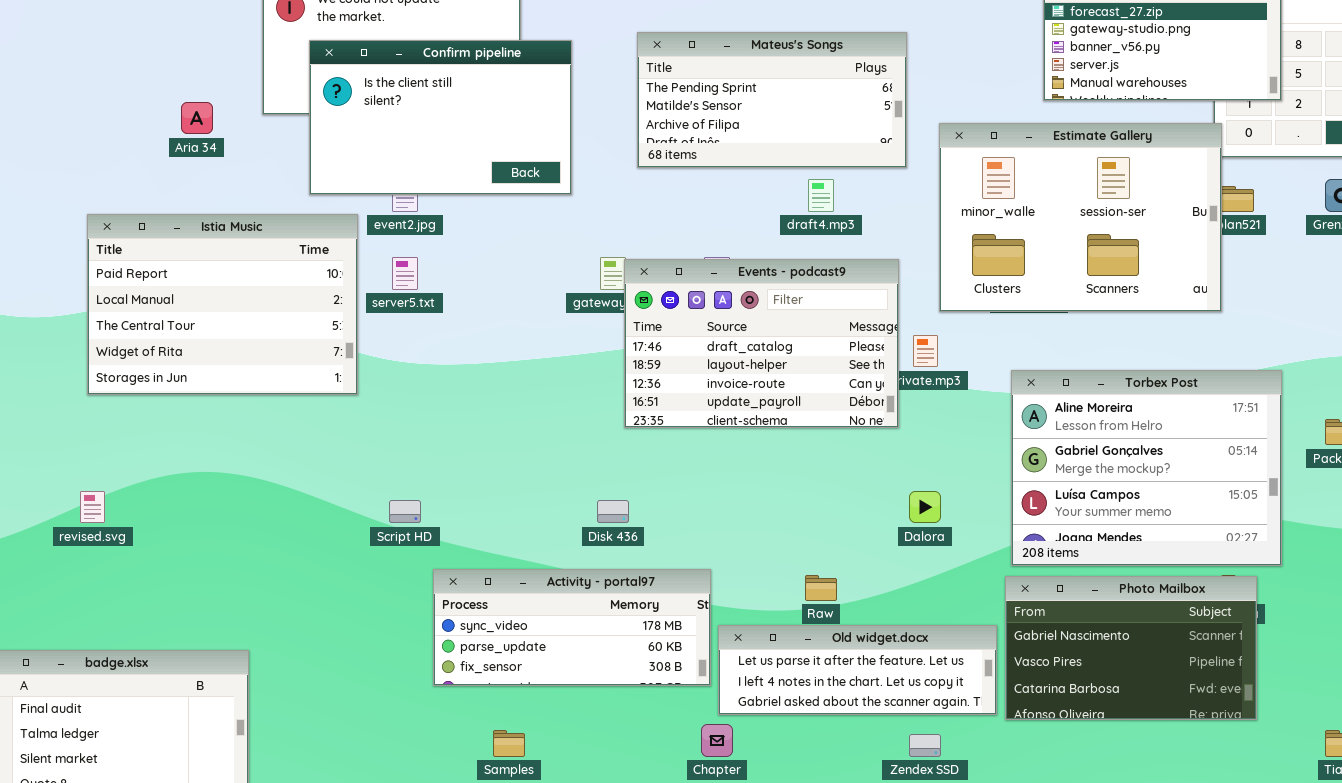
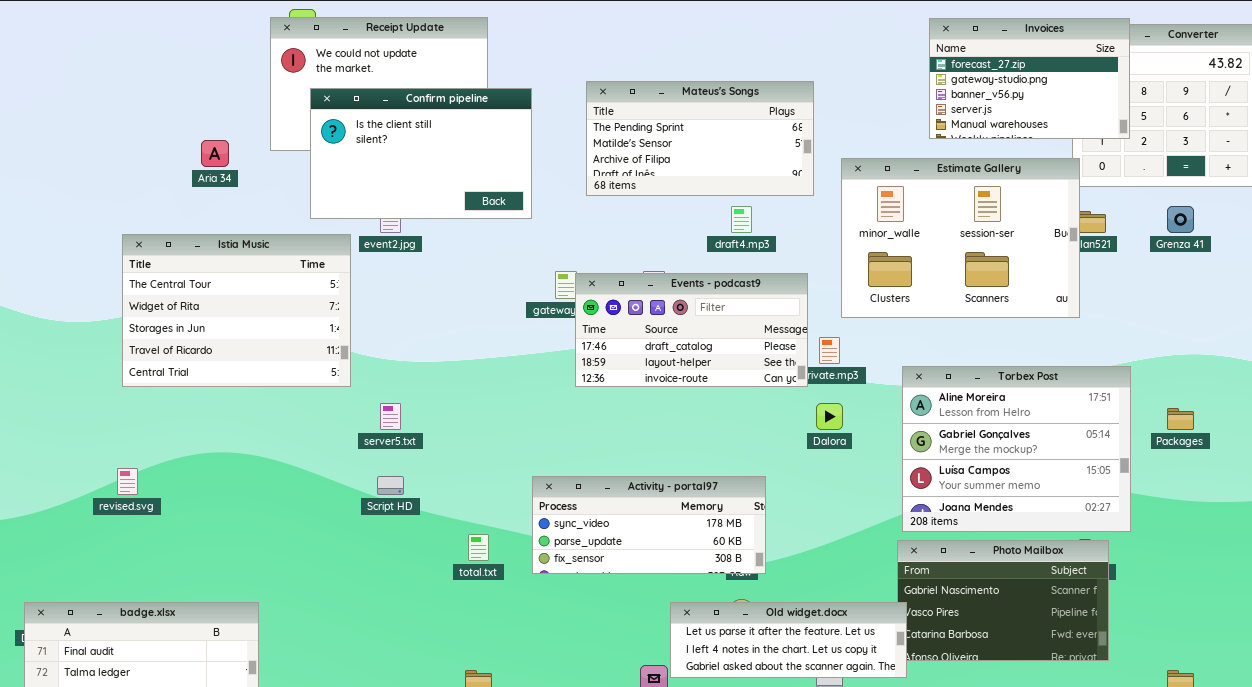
Istia Music: [87,214,358,395] -> [122,234,351,387], scrolled down 2 rows
server5.txt: [392,257,418,290] -> [380,403,401,430], moved
Events - podcast9: [624,259,899,428] -> [575,273,808,387], resized
Dalora: [909,491,941,523] -> [816,403,843,430], moved
Activity - portal97: [433,569,711,686] -> [532,476,766,574], moved
Old widget.docx: [718,625,997,715] -> [670,602,907,678], moved

